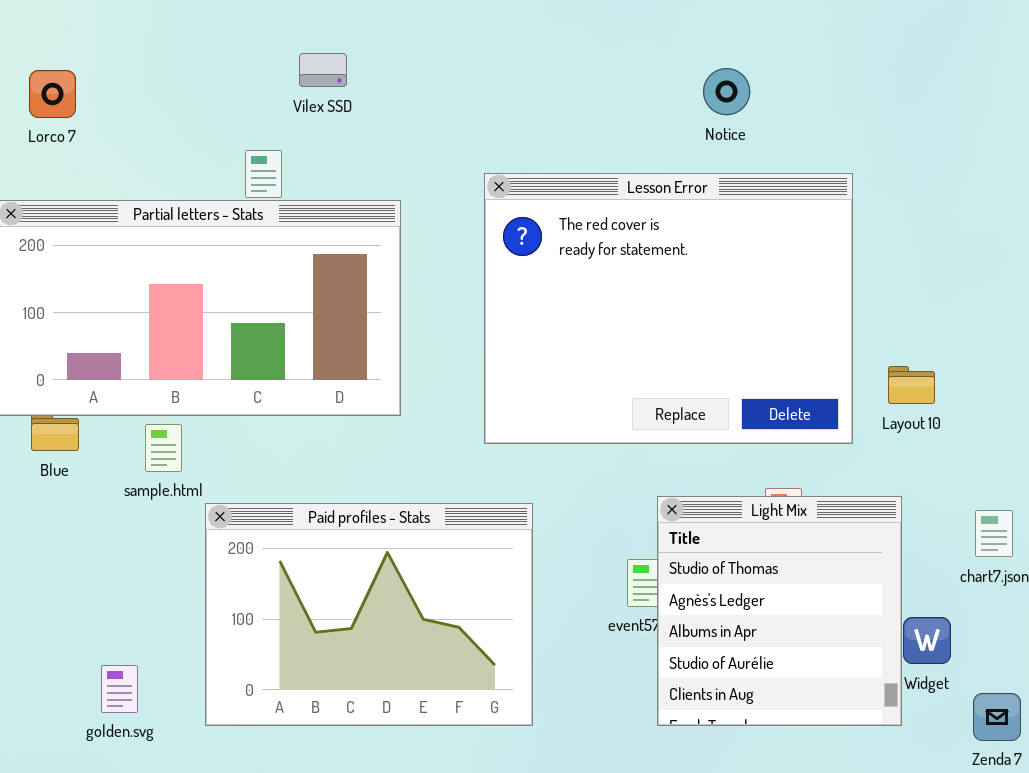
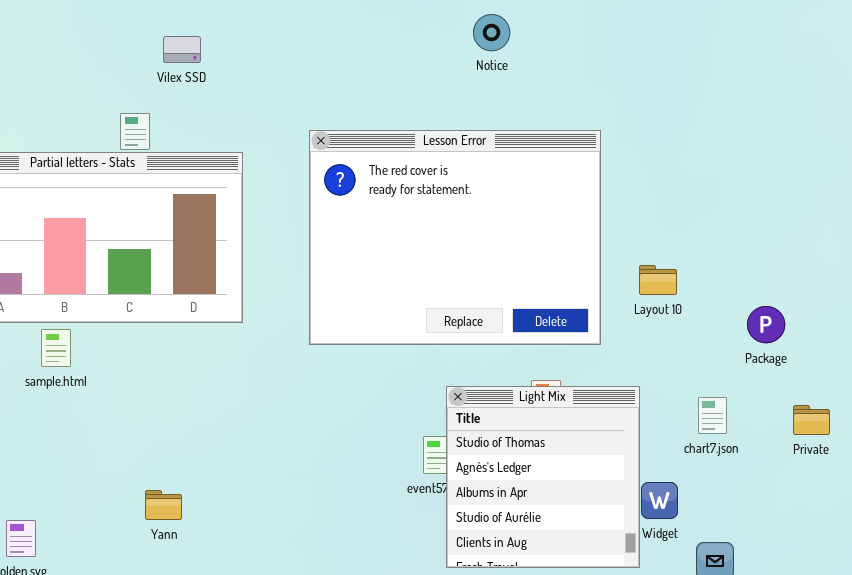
Notice: [703,68,750,115] -> [473,14,510,51], moved
Layout 10: [888,366,935,404] -> [639,265,677,295], moved
Paid profiles - Stats: [205,503,533,726] -> none, closed

